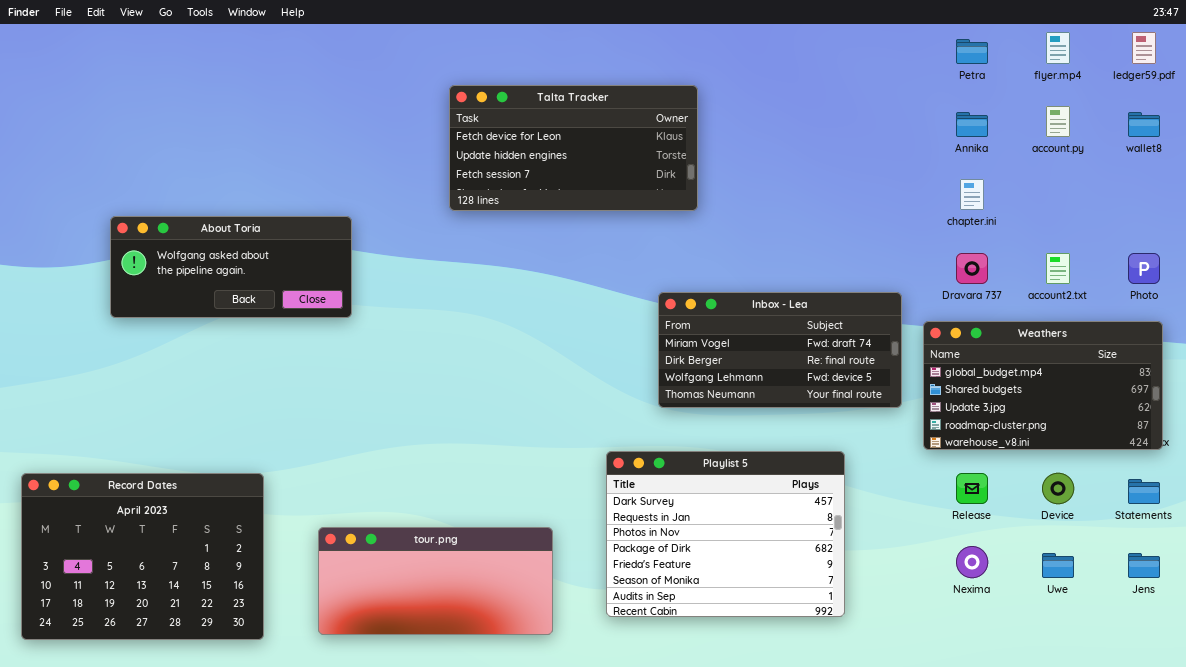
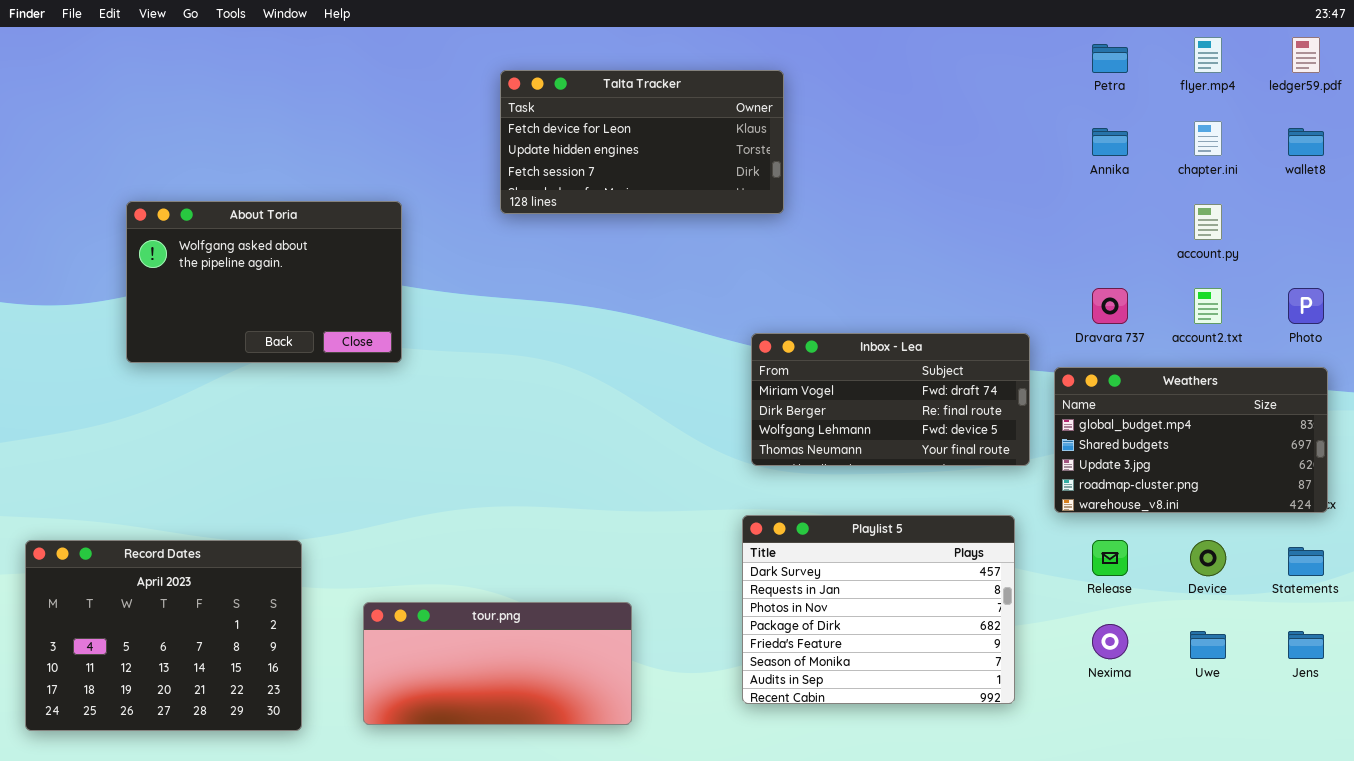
Talta Tracker: [449,85,698,211] -> [500,70,784,214], moved
account.py: [1046,106,1070,137] -> [1194,204,1222,240], moved
chapter.ini: [960,179,984,210] -> [1194,121,1222,156], moved
About Toria: [110,216,352,318] -> [126,201,402,363], resized
Playlist 5: [606,451,845,617] -> [742,515,1015,704], moved

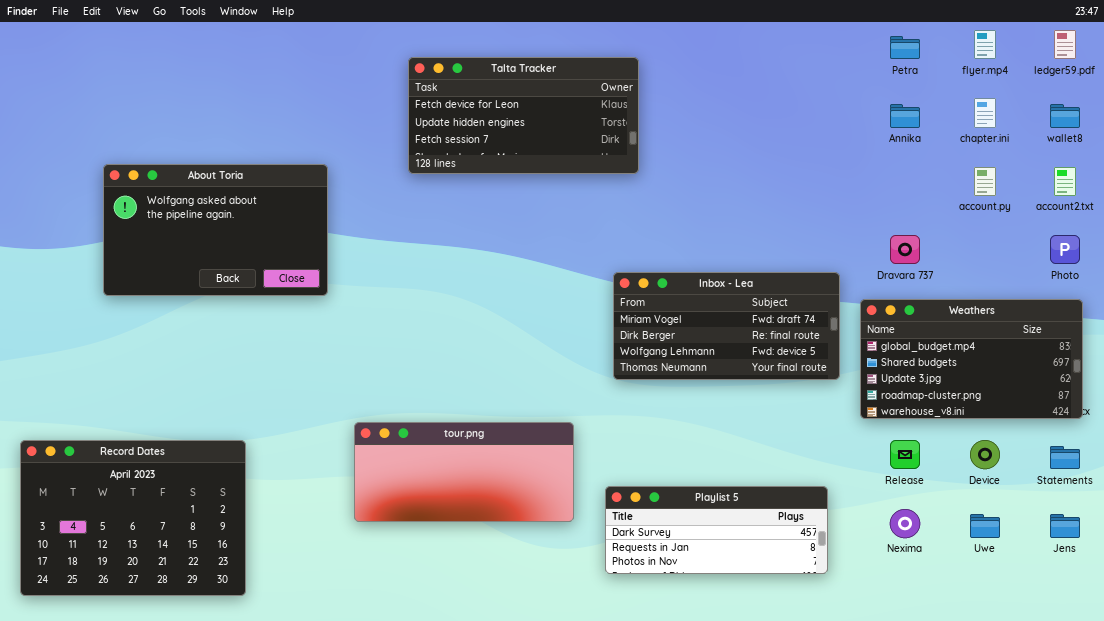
account2.txt: [1194,288,1222,324] -> [1054,167,1076,196], moved
Playlist 5: [742,515,1015,704] -> [605,486,828,574], resized
tour.png: [363,602,632,725] -> [354,422,574,522], moved

